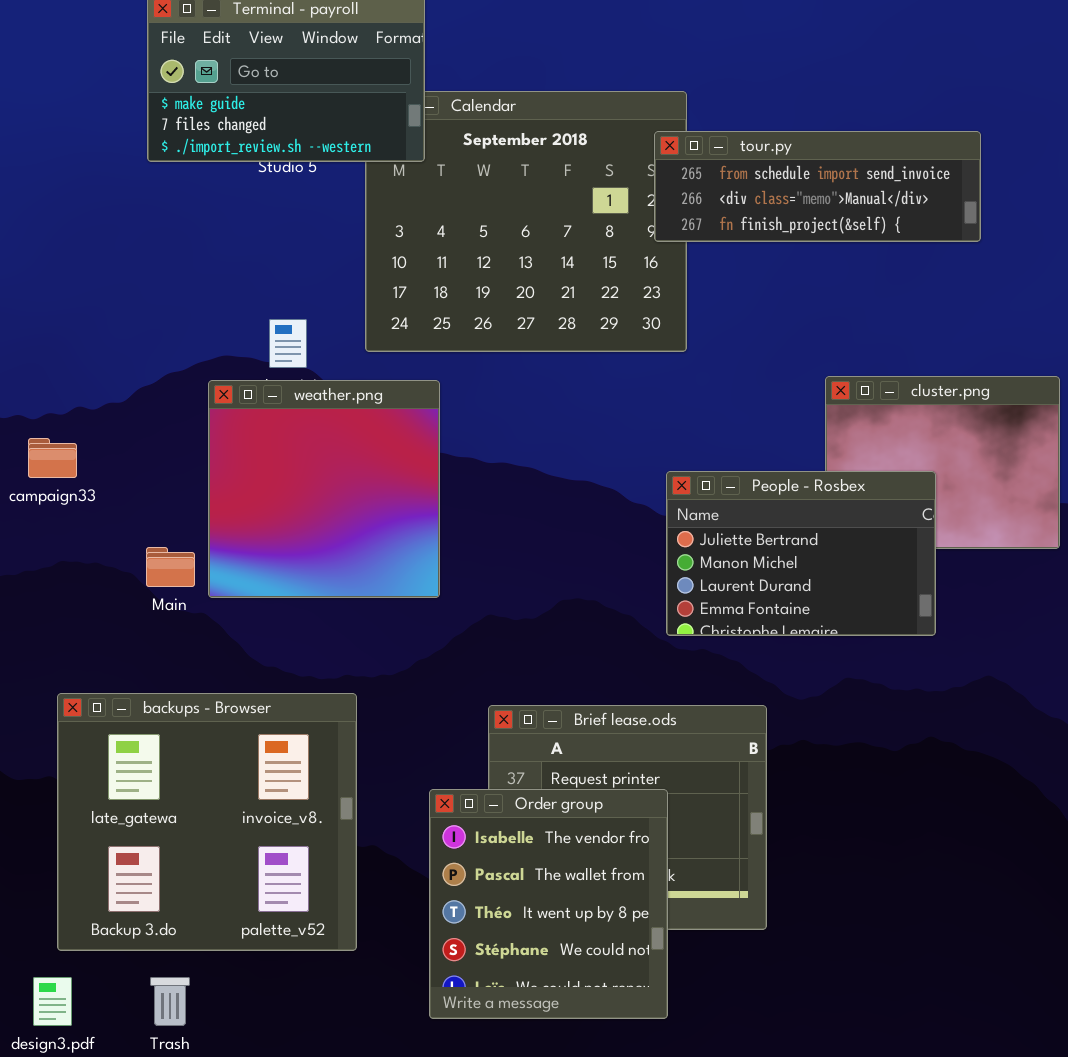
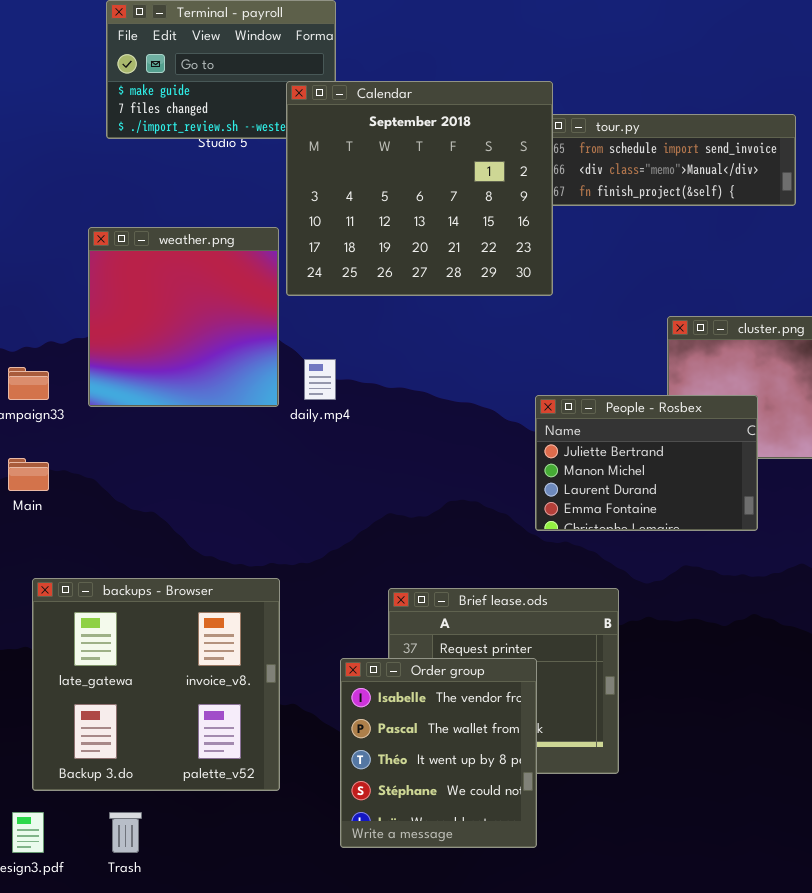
Calendar: [365,91,687,352] -> [286,81,553,296], raised
weather.png: [208,380,440,598] -> [88,227,279,407], moved
Main: [146,547,195,587] -> [8,458,49,491], moved

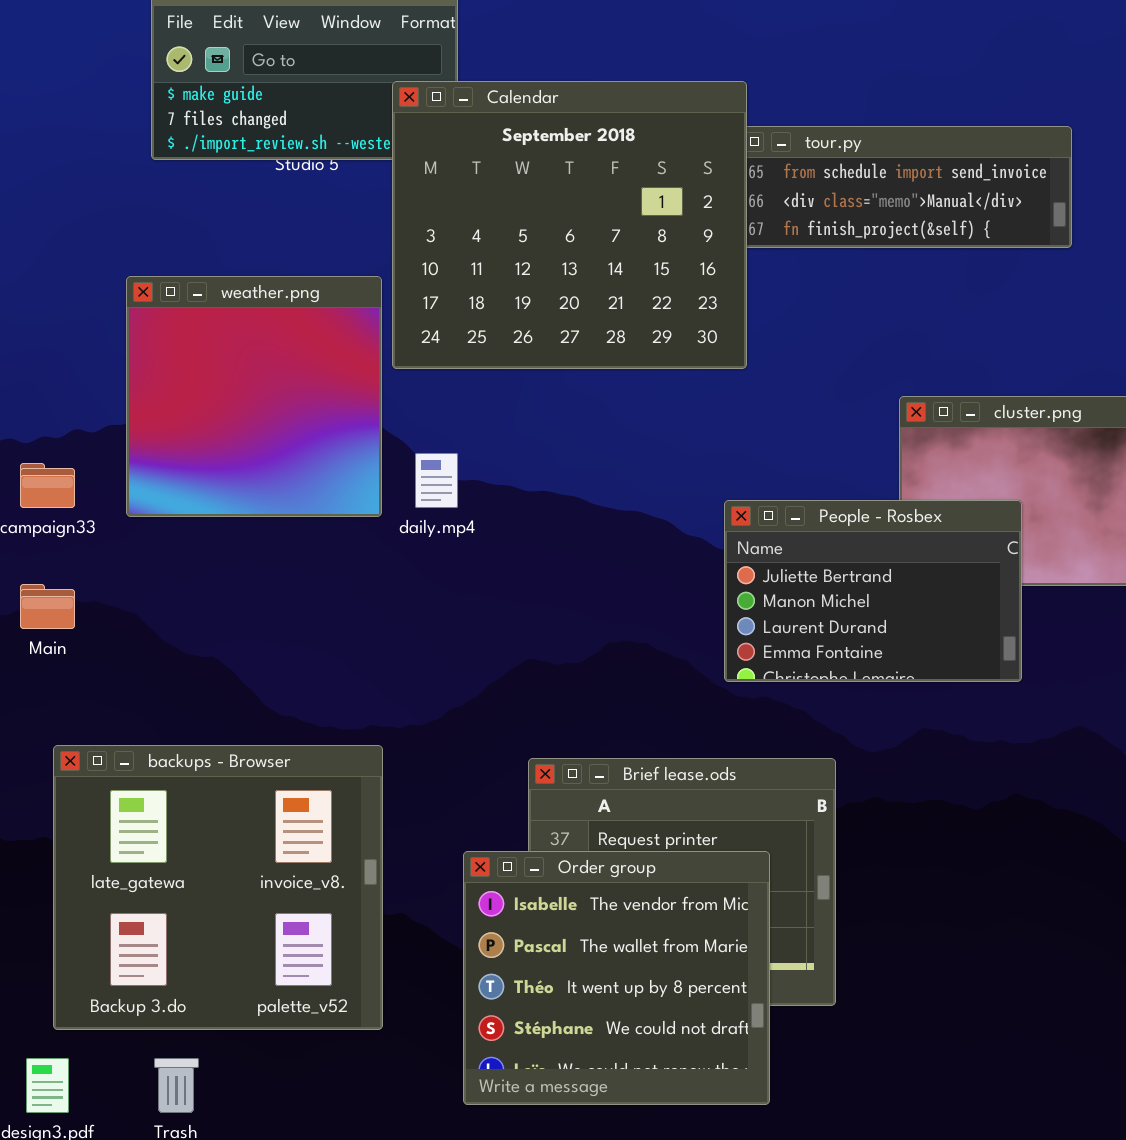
Order group: [340,658,537,848] -> [463,851,770,1105], resized

